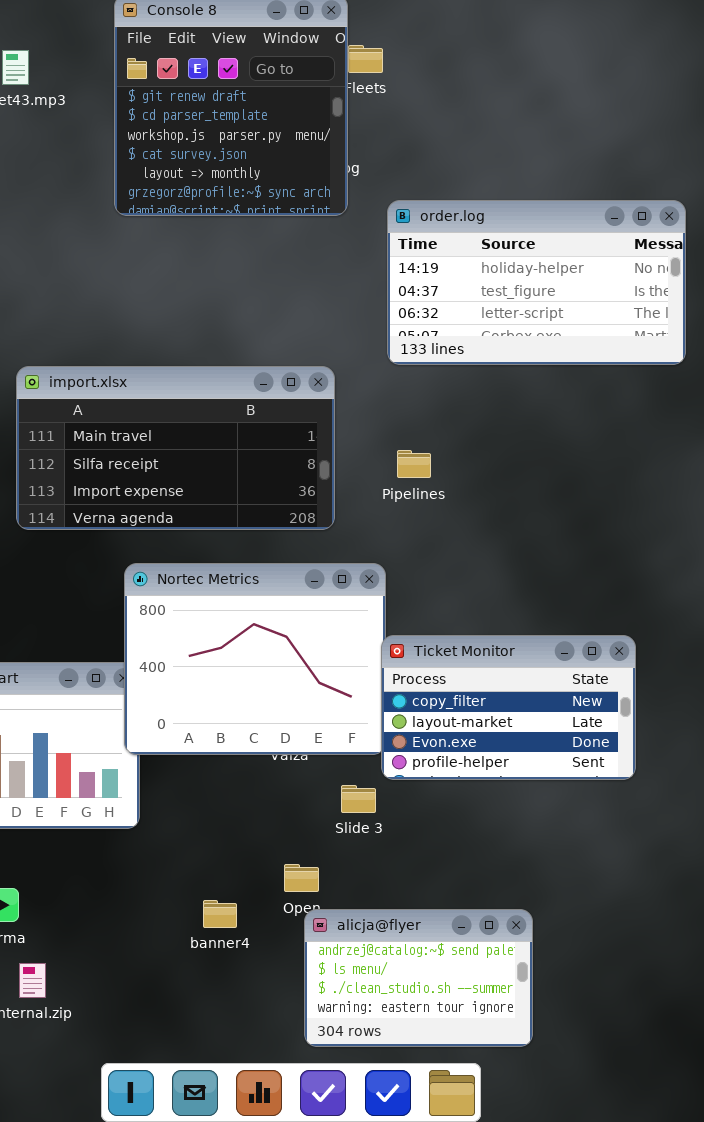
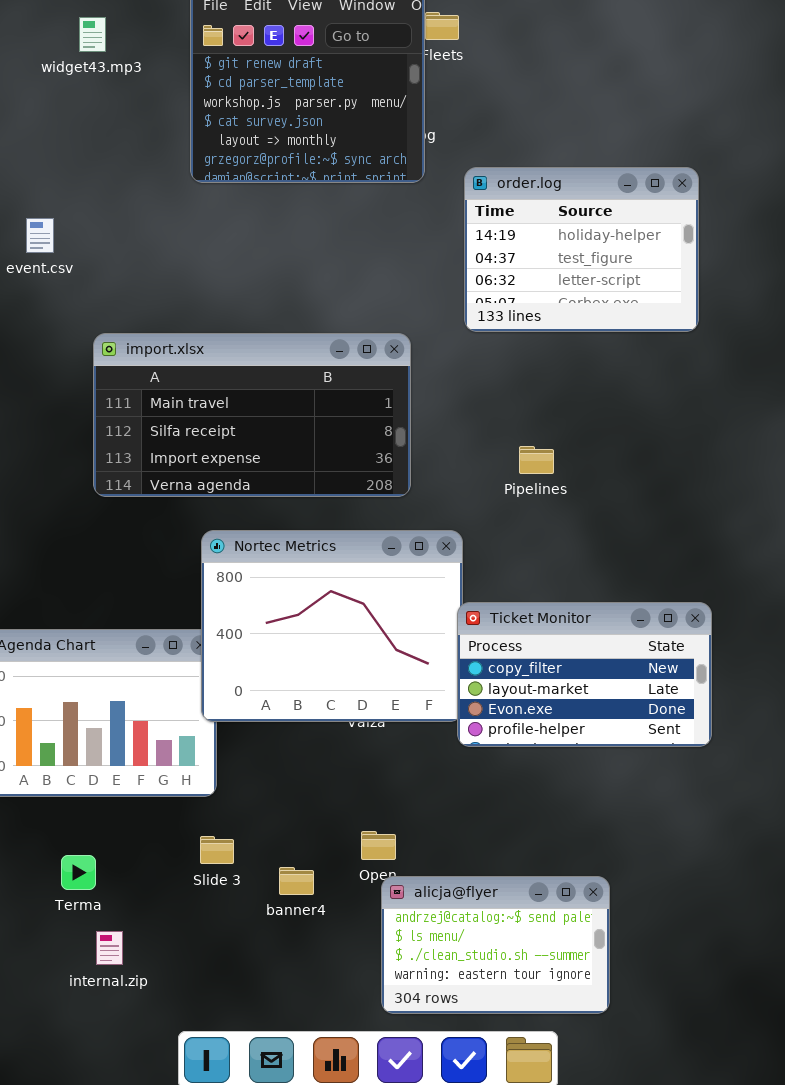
order.log: [387,200,686,365] -> [464,167,699,332], resized
Pipelines: [397,450,431,478] -> [519,446,554,474], moved
Slide 3: [341,785,376,813] -> [200,836,234,864], moved

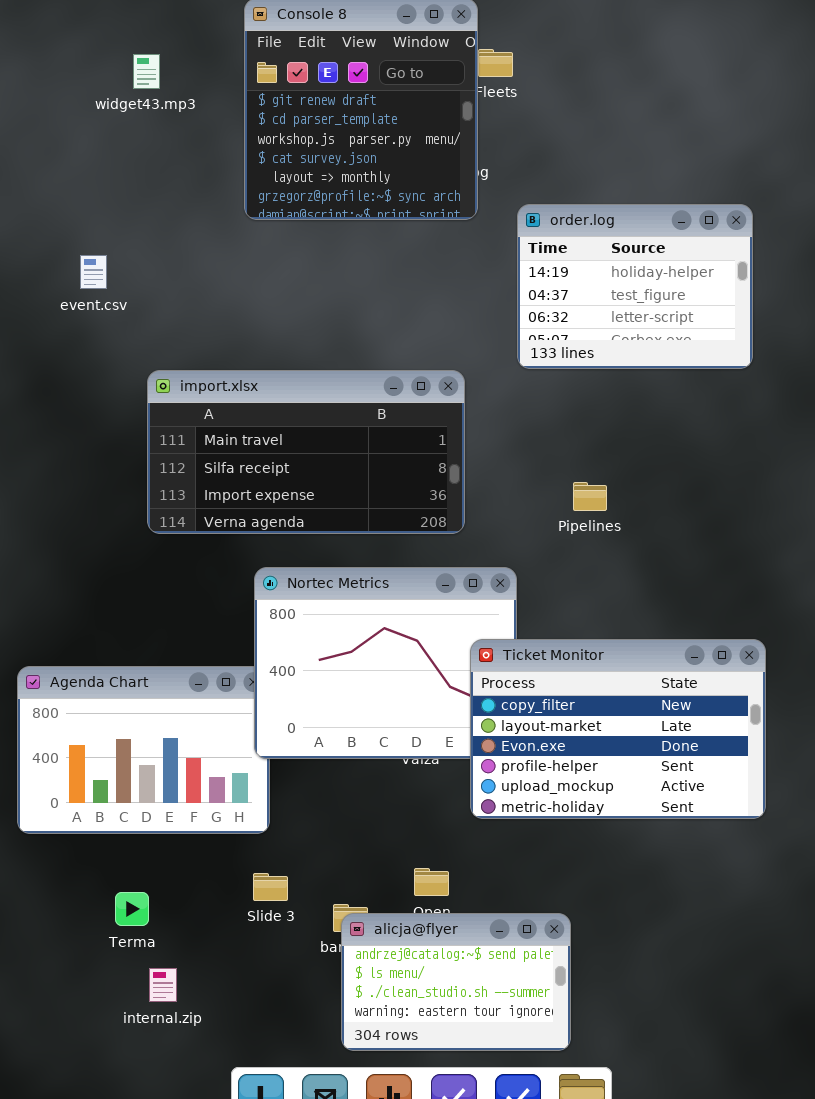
Ticket Monitor: [457,602,712,747] -> [470,639,766,819], resized
alicja@flyer: [381,876,610,1014] -> [341,913,571,1051], moved

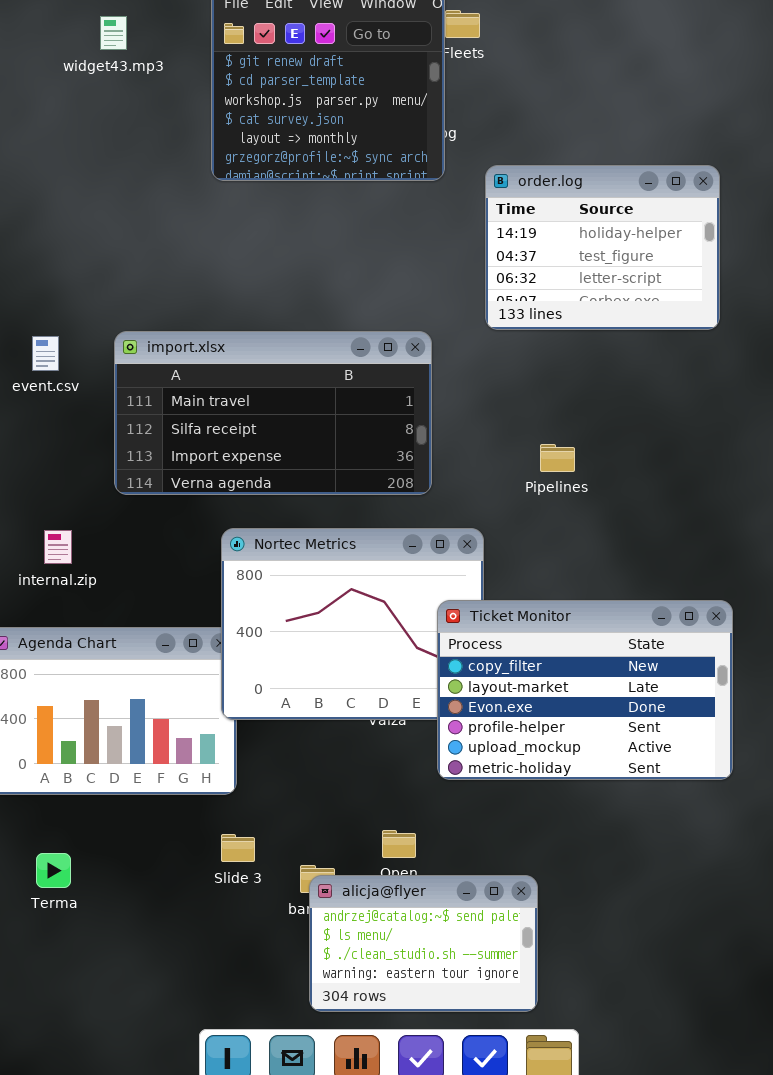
event.csv: [80,255,107,289] -> [32,336,59,371], moved
Terma: [115,892,149,926] -> [36,853,71,888], moved
internal.zip: [149,968,177,1002] -> [44,530,72,564], moved

